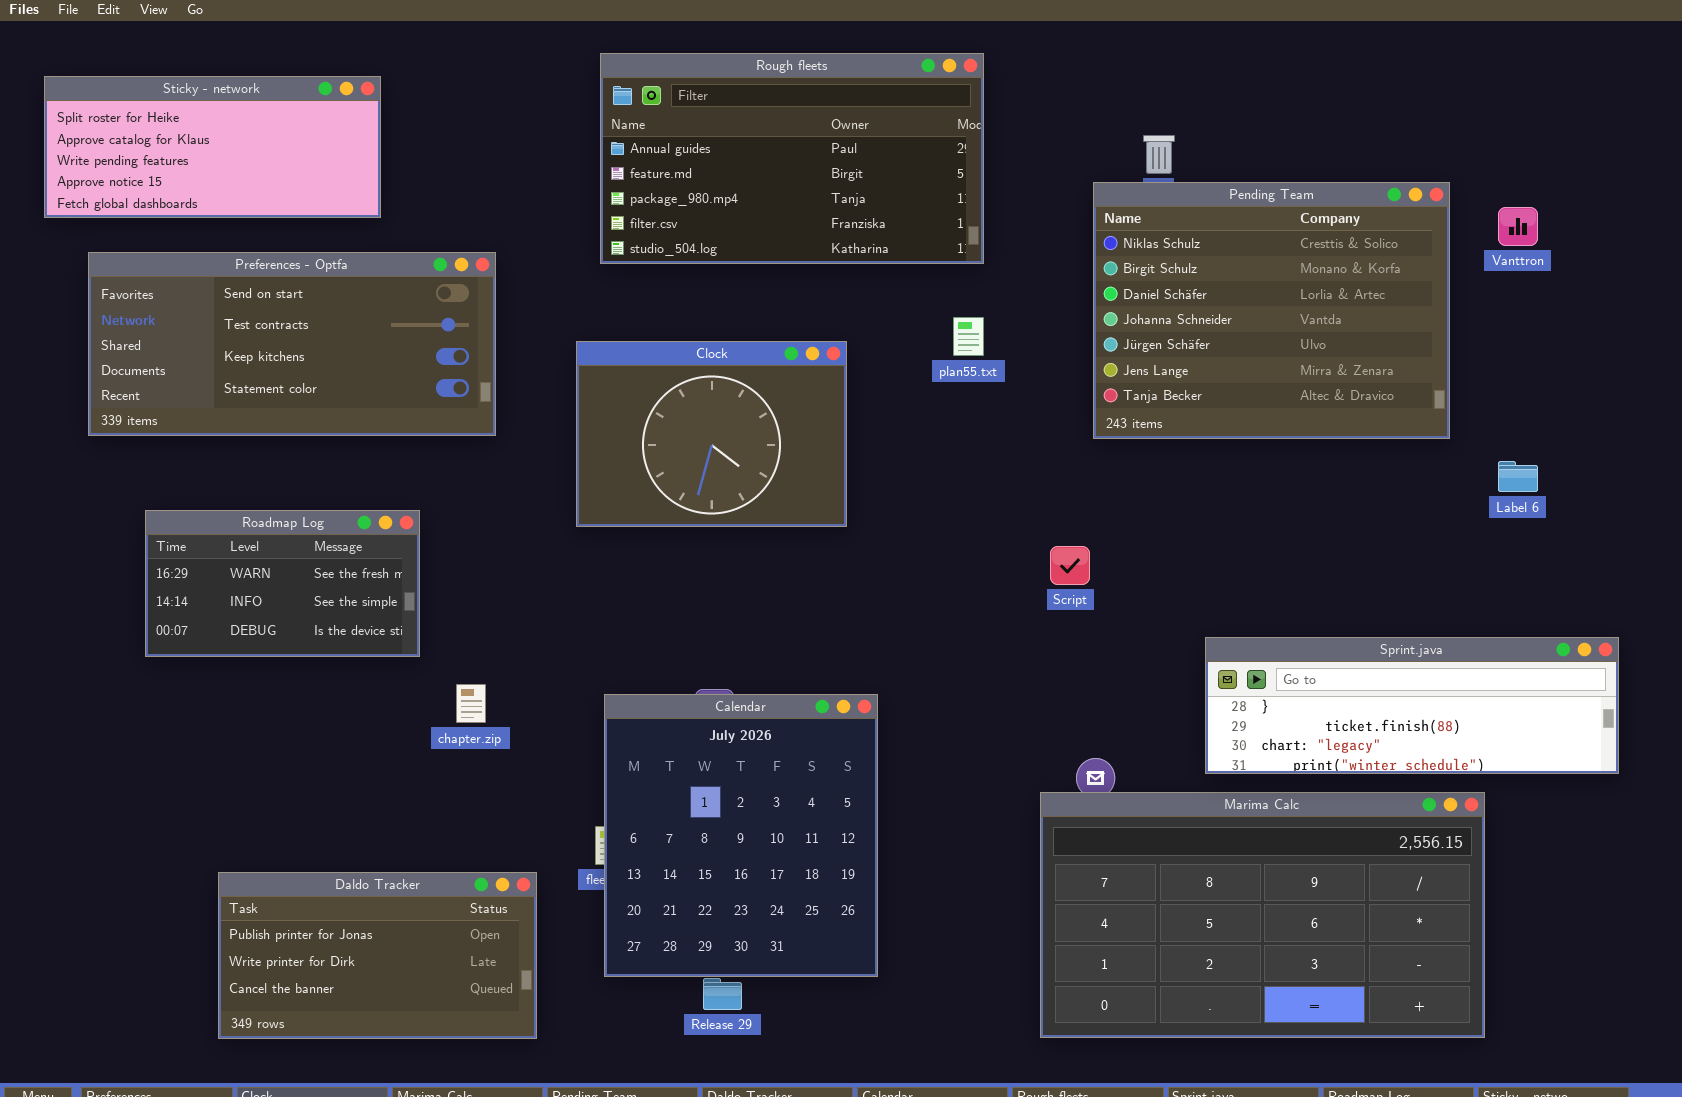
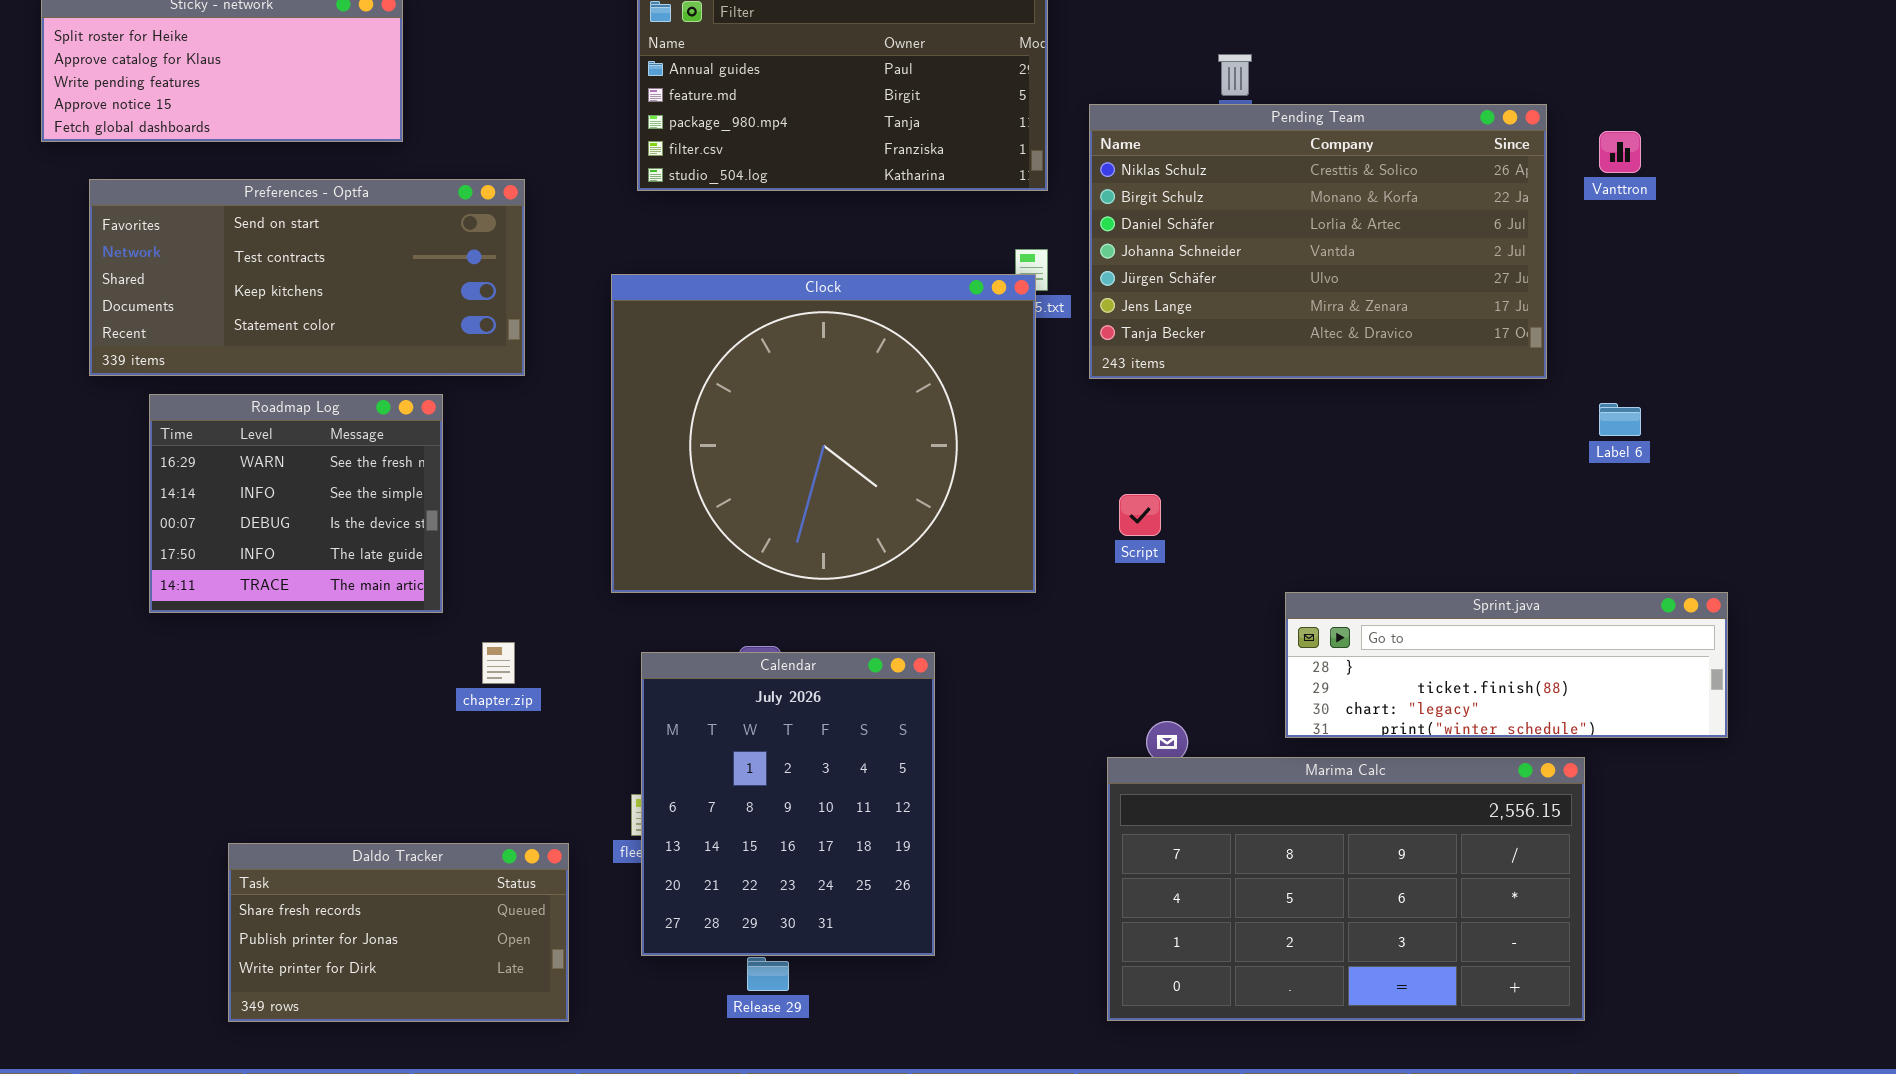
Pending Team: [1093,182,1450,439] -> [1089,104,1547,379], resized
Clock: [576,341,847,527] -> [611,274,1036,593], resized
Roadmap Log: [145,510,420,657] -> [149,394,443,613], resized
Daldo Tracker: [218,872,537,1039] -> [228,843,569,1022], scrolled up 1 row

